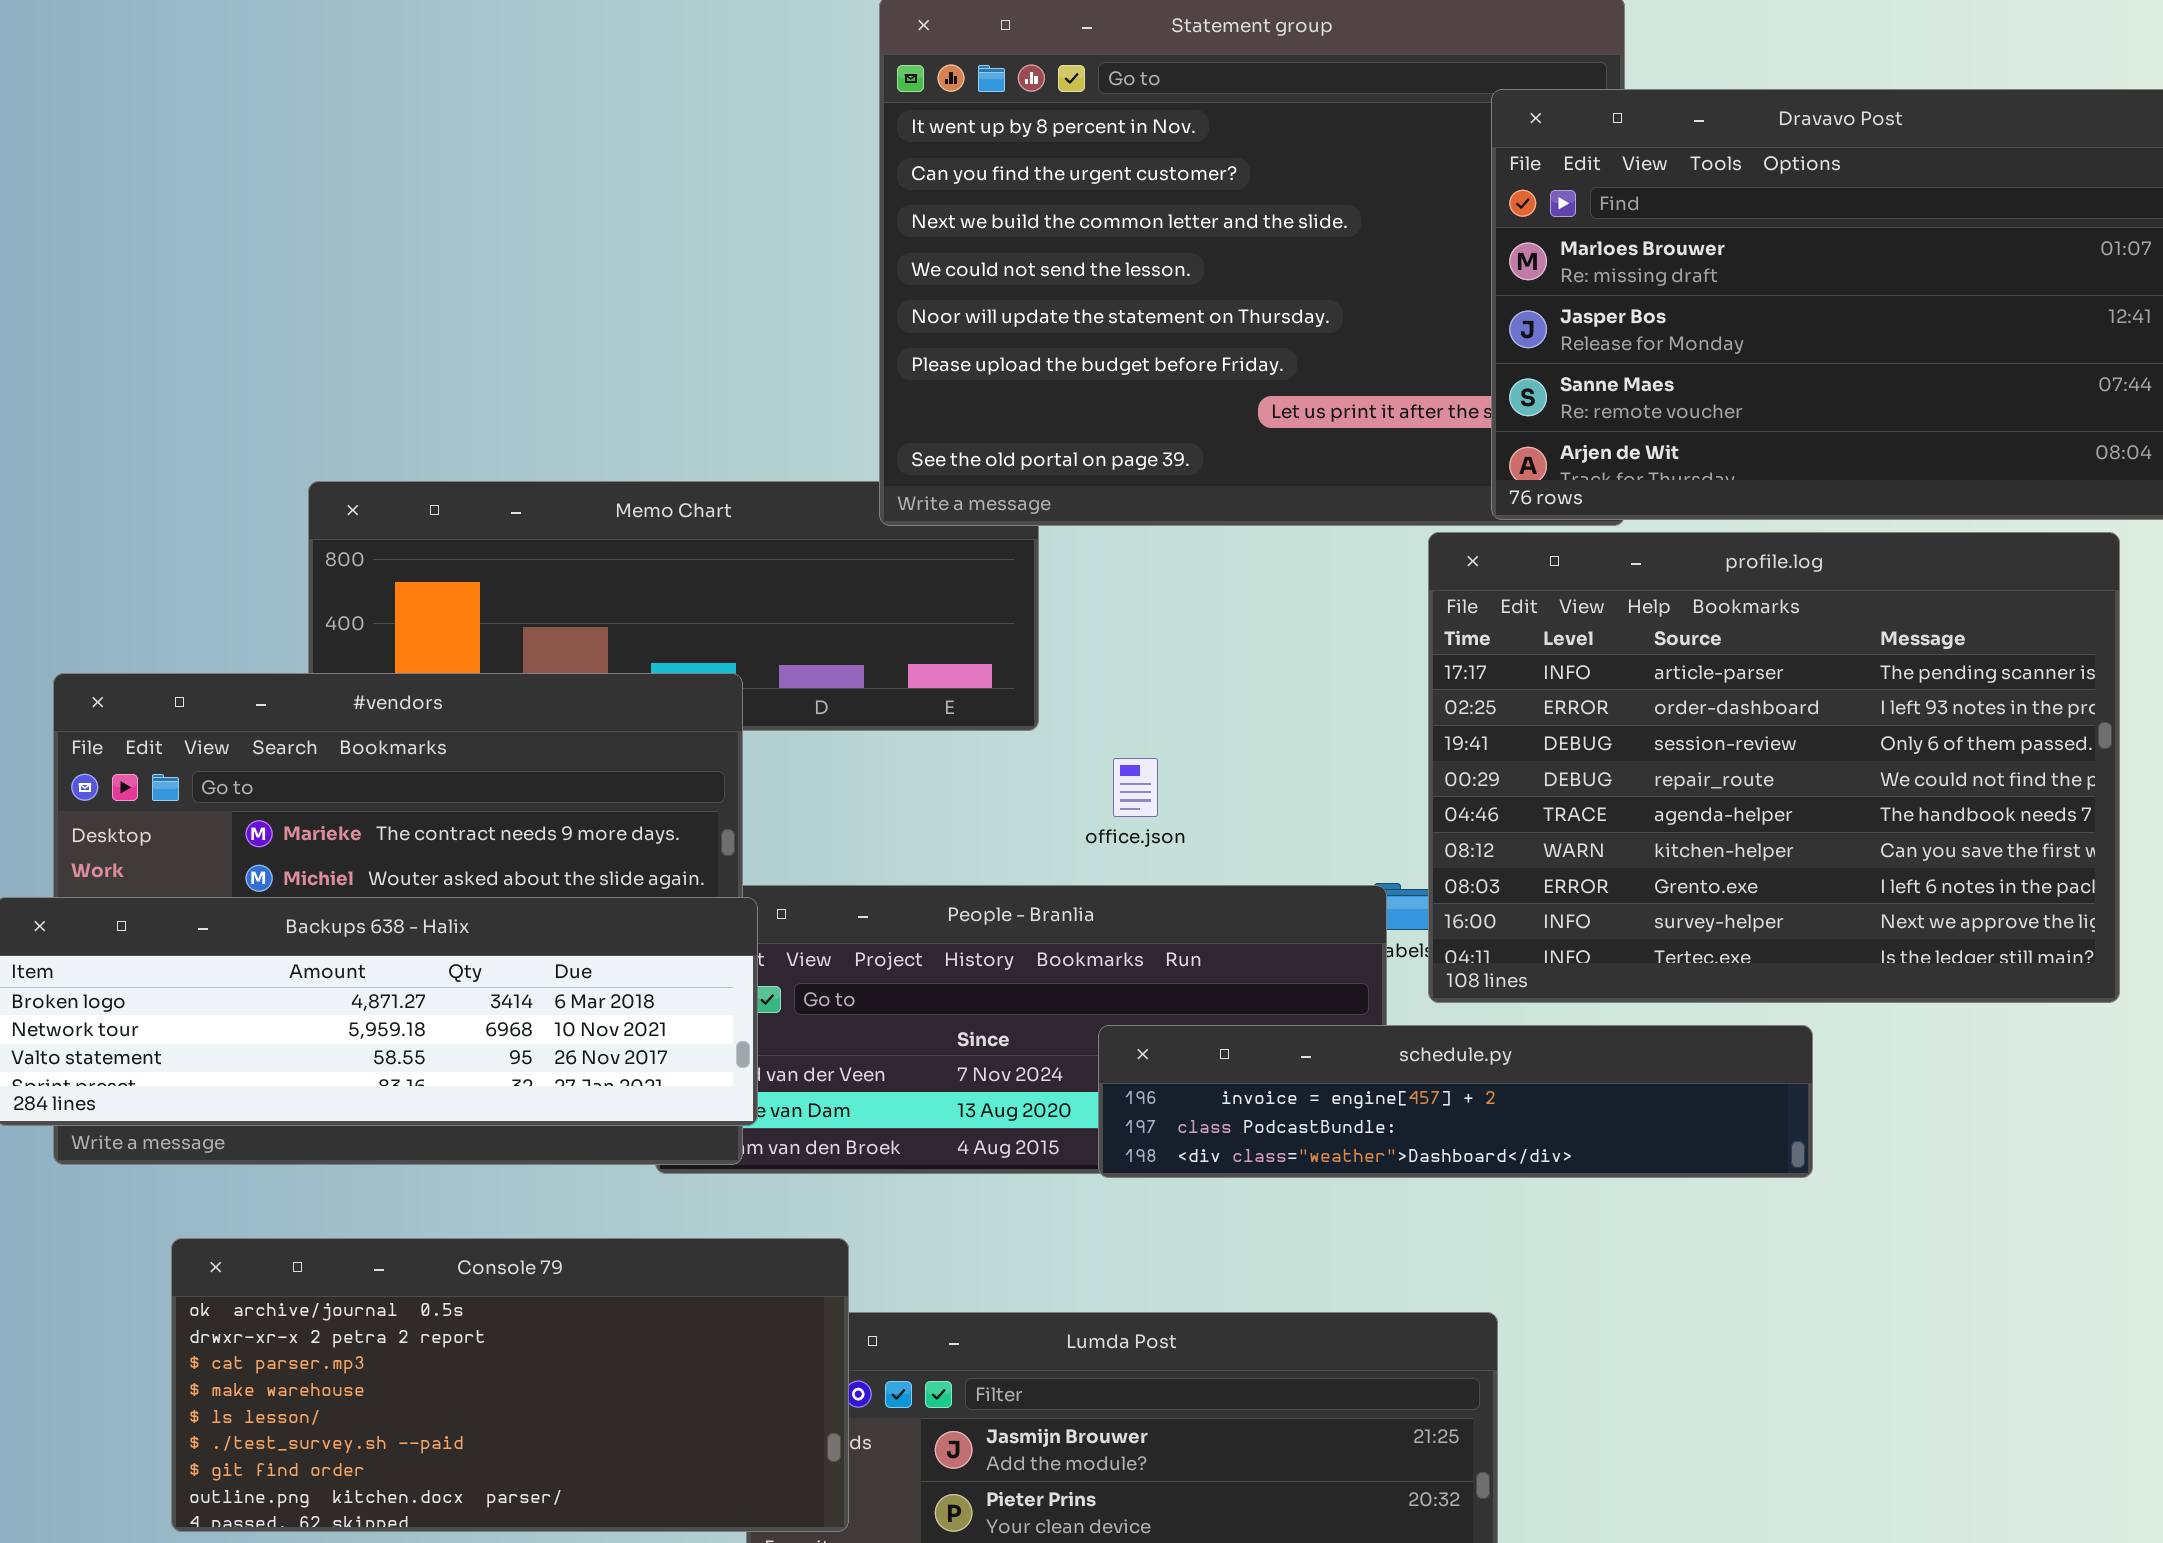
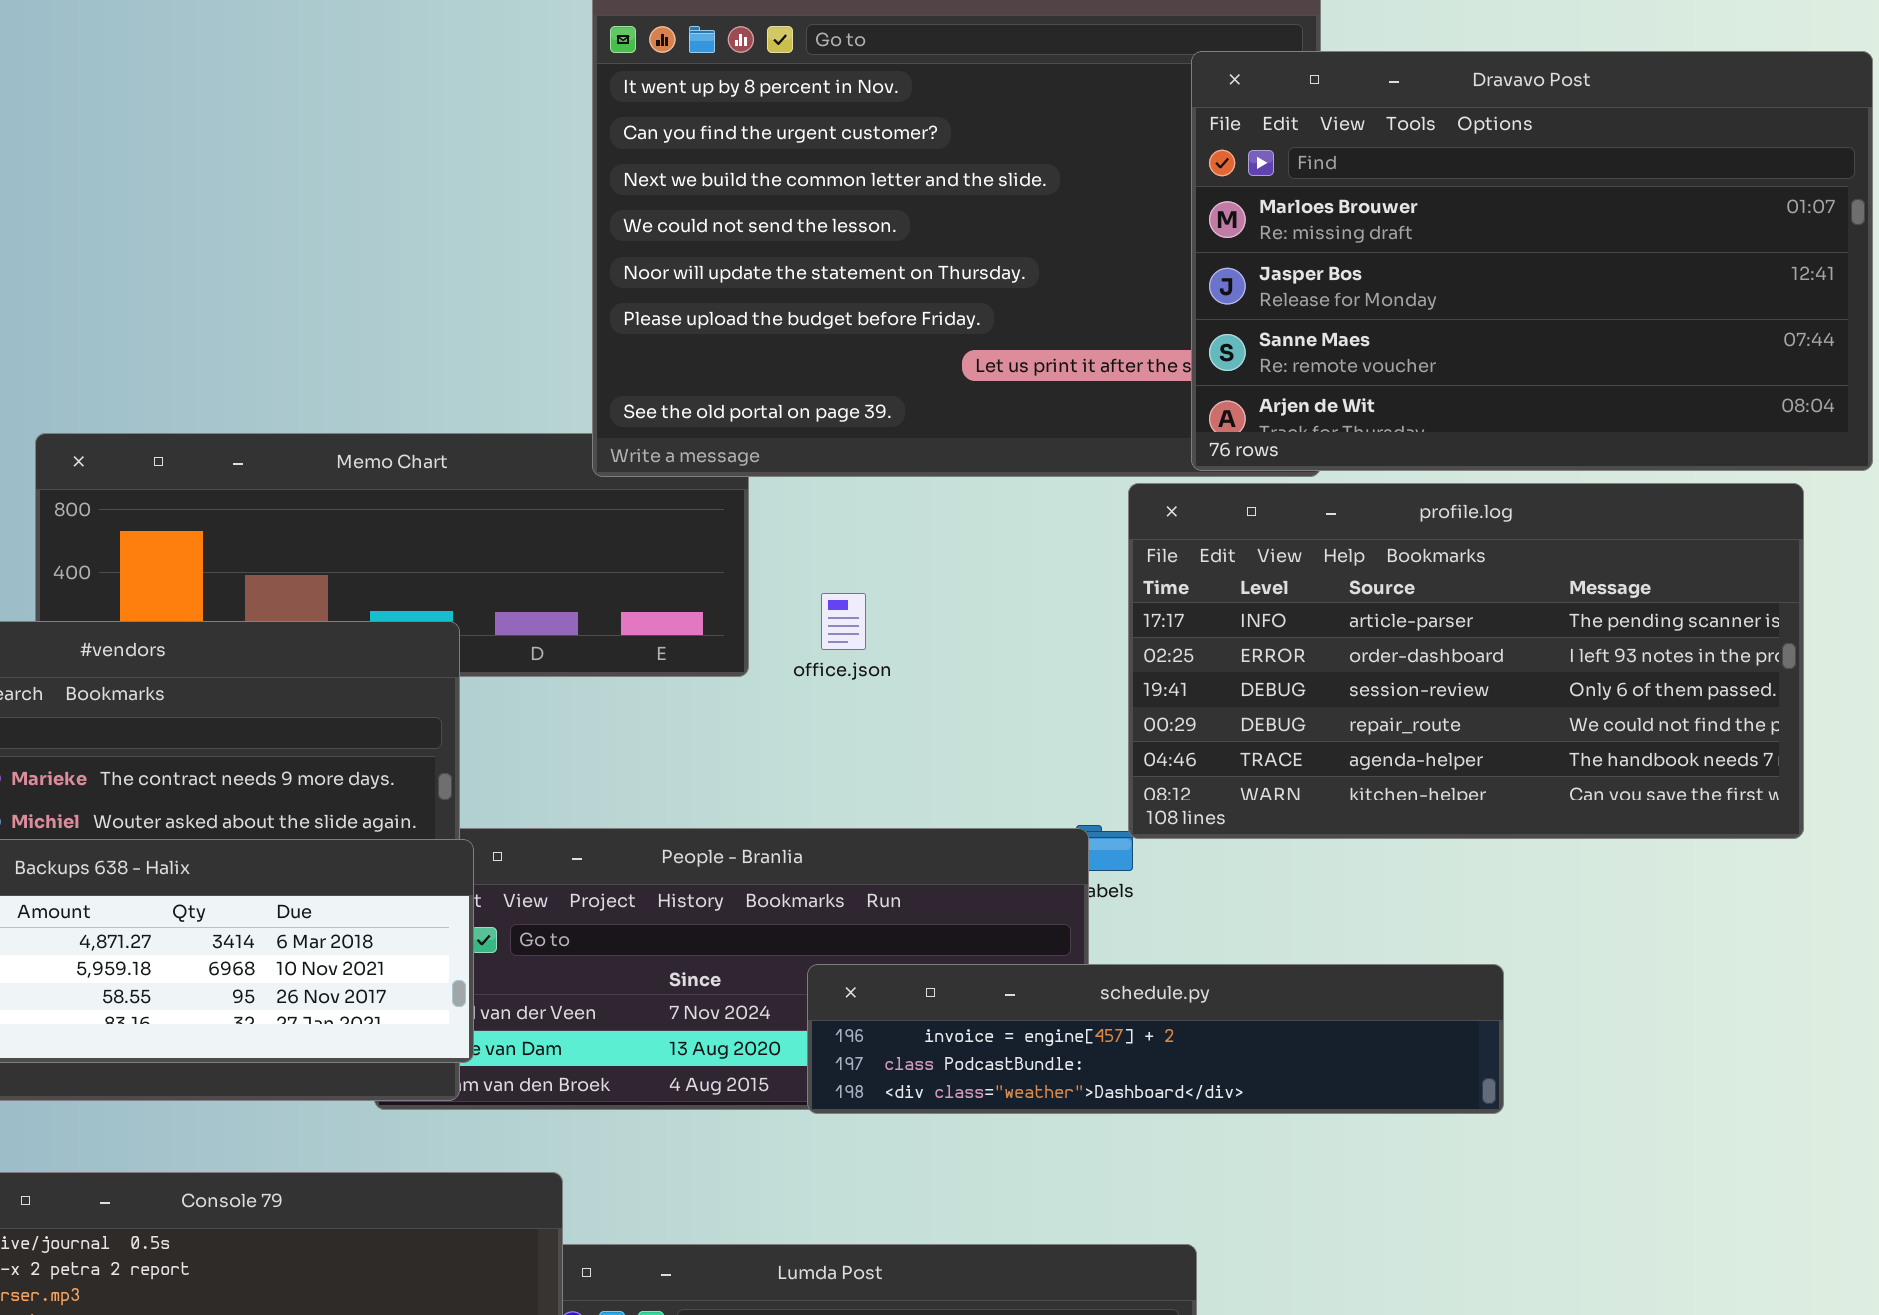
profile.log: [1428,532,2120,1003] -> [1128,483,1804,839], resized
office.json: [1113,758,1158,817] -> [821,593,866,650], moved

